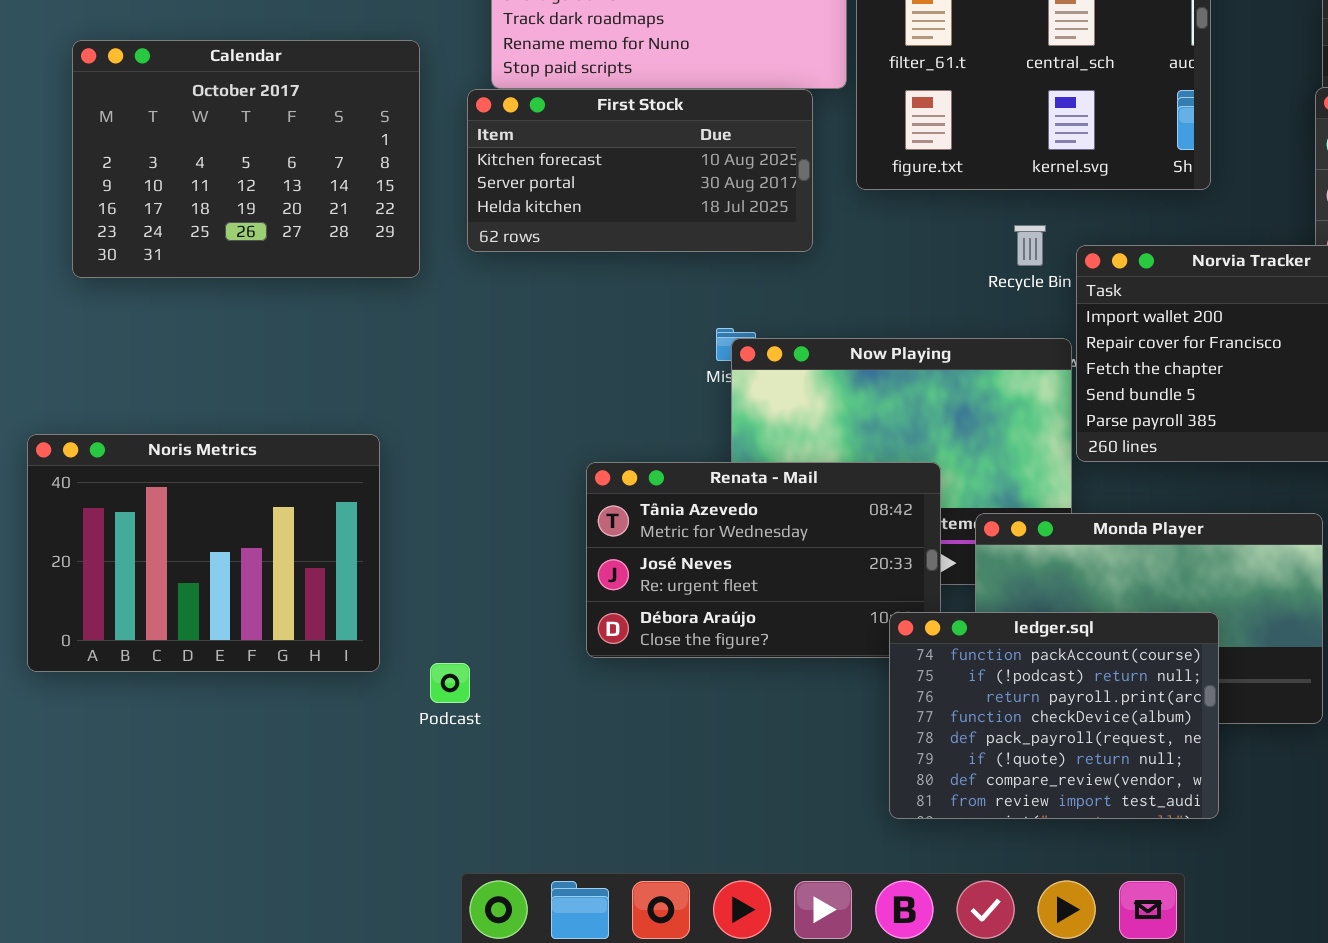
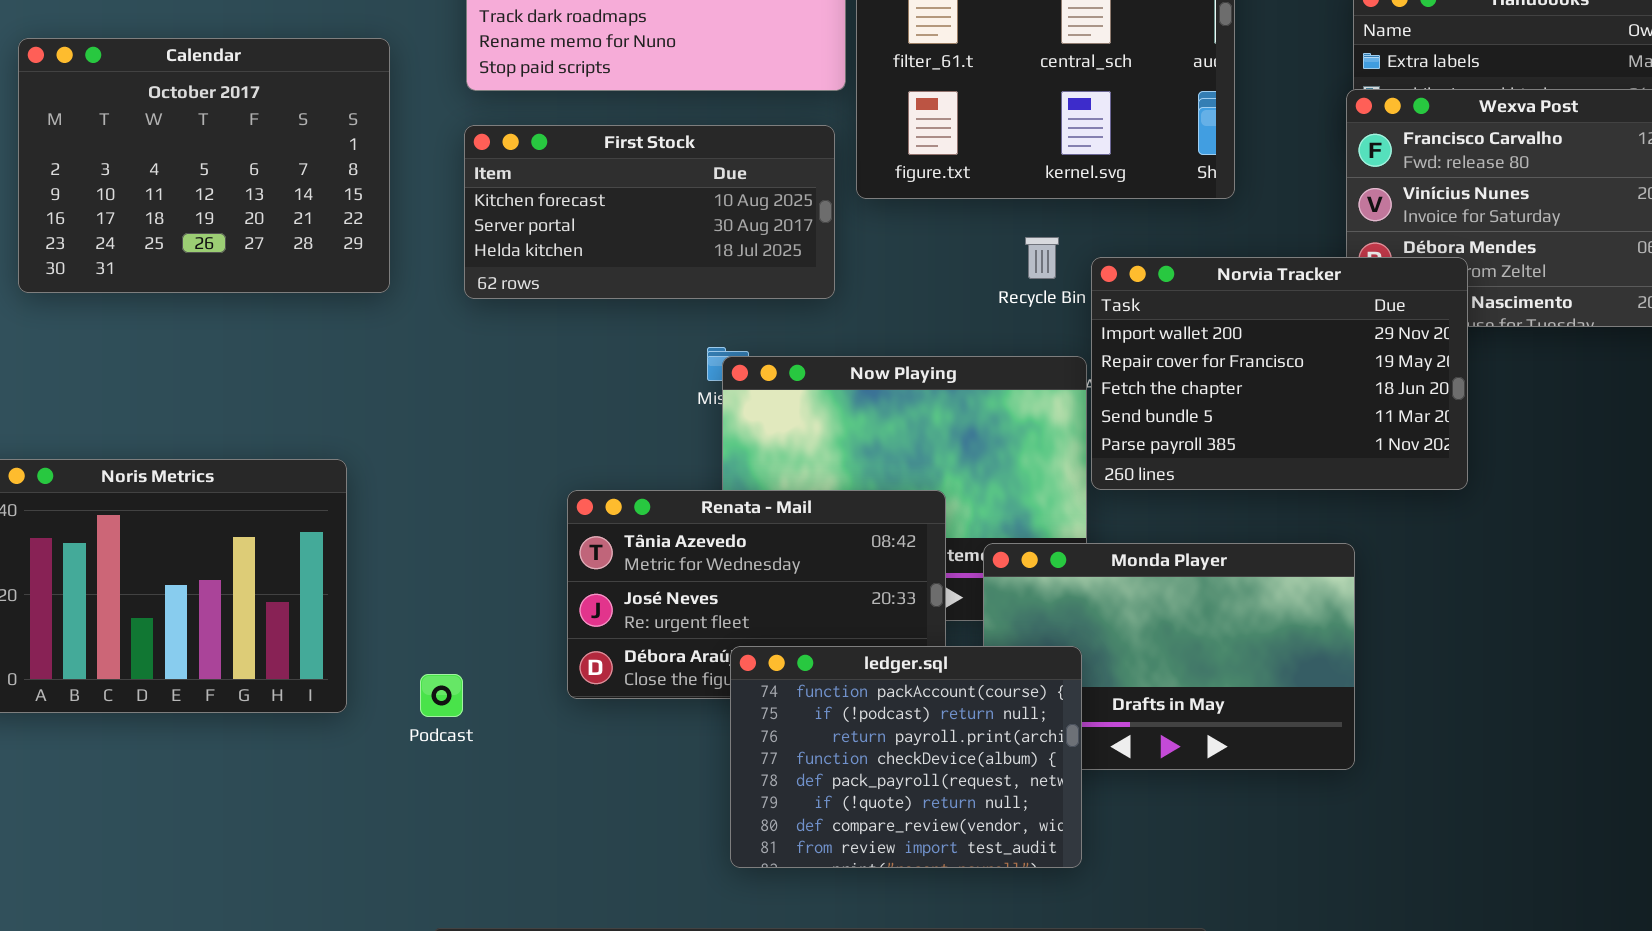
First Stock: [467,89,813,252] -> [464,125,835,299], moved
ledger.sql: [889,612,1219,819] -> [730,646,1082,868], moved
Podcast: [430,663,470,703] -> [420,674,463,717], moved

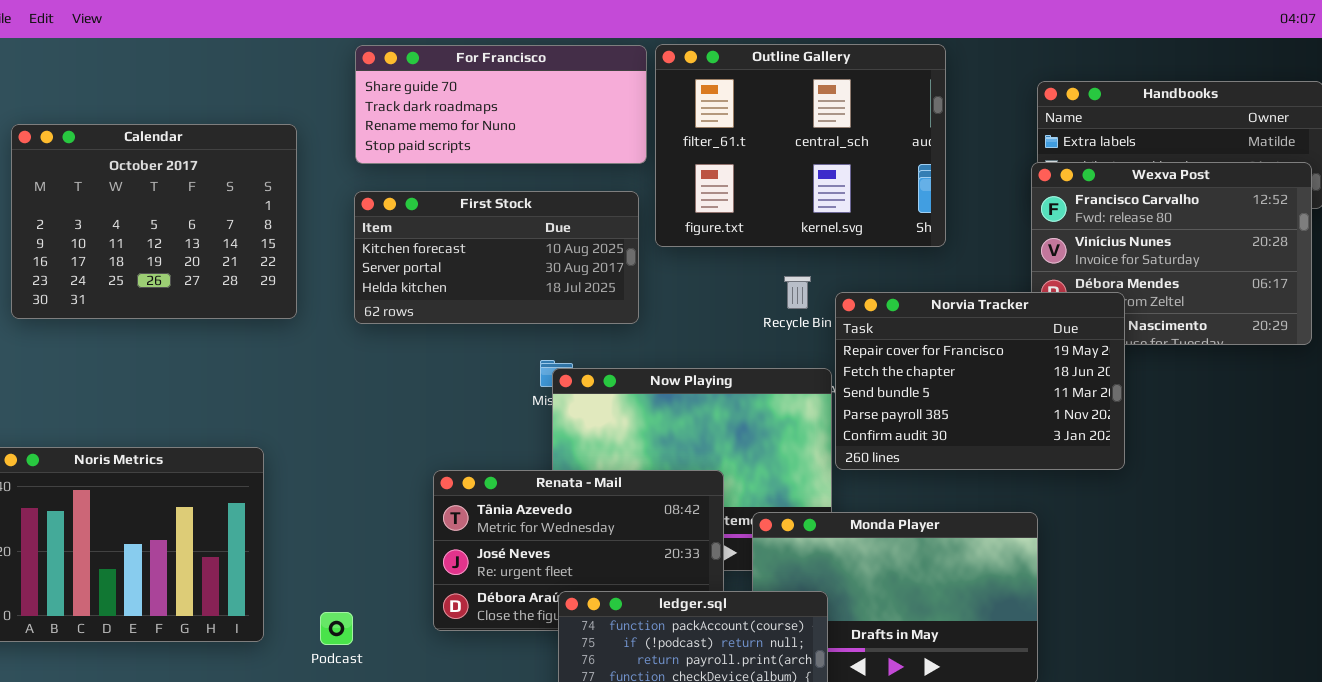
Norvia Tracker: [1091,257,1468,490] -> [835,292,1125,470], scrolled down 1 row

